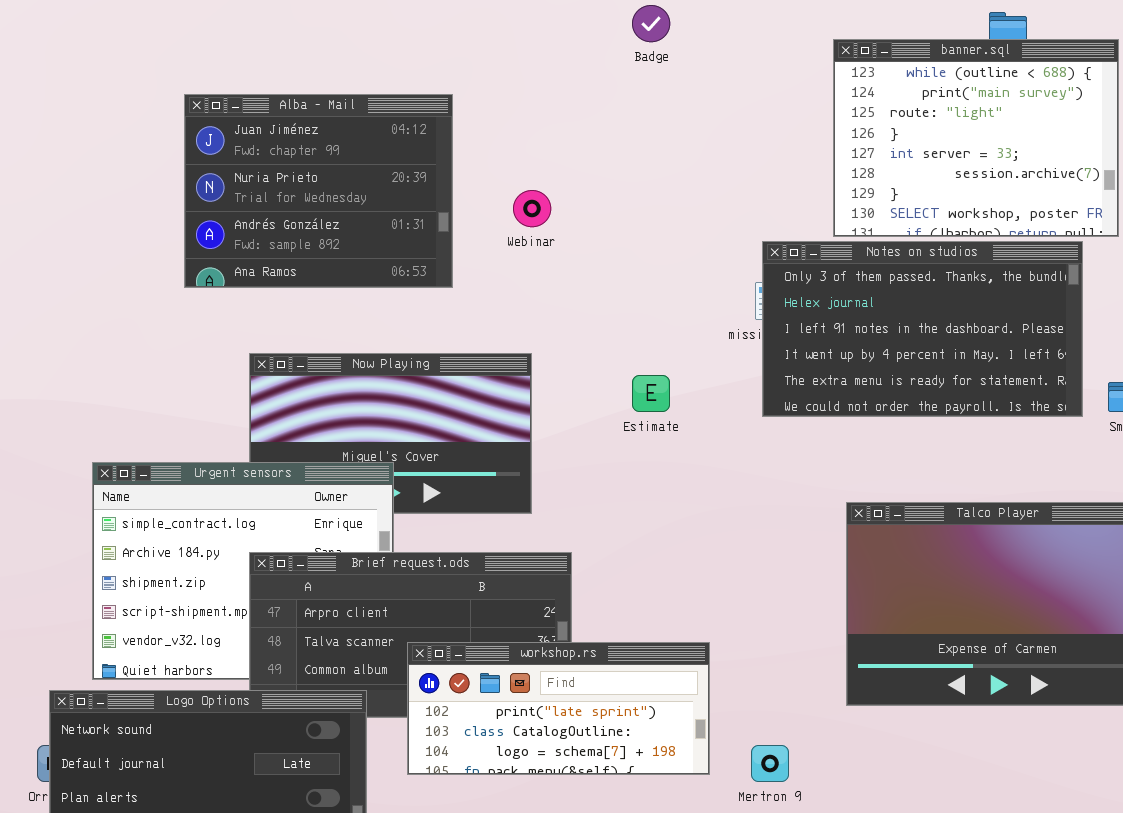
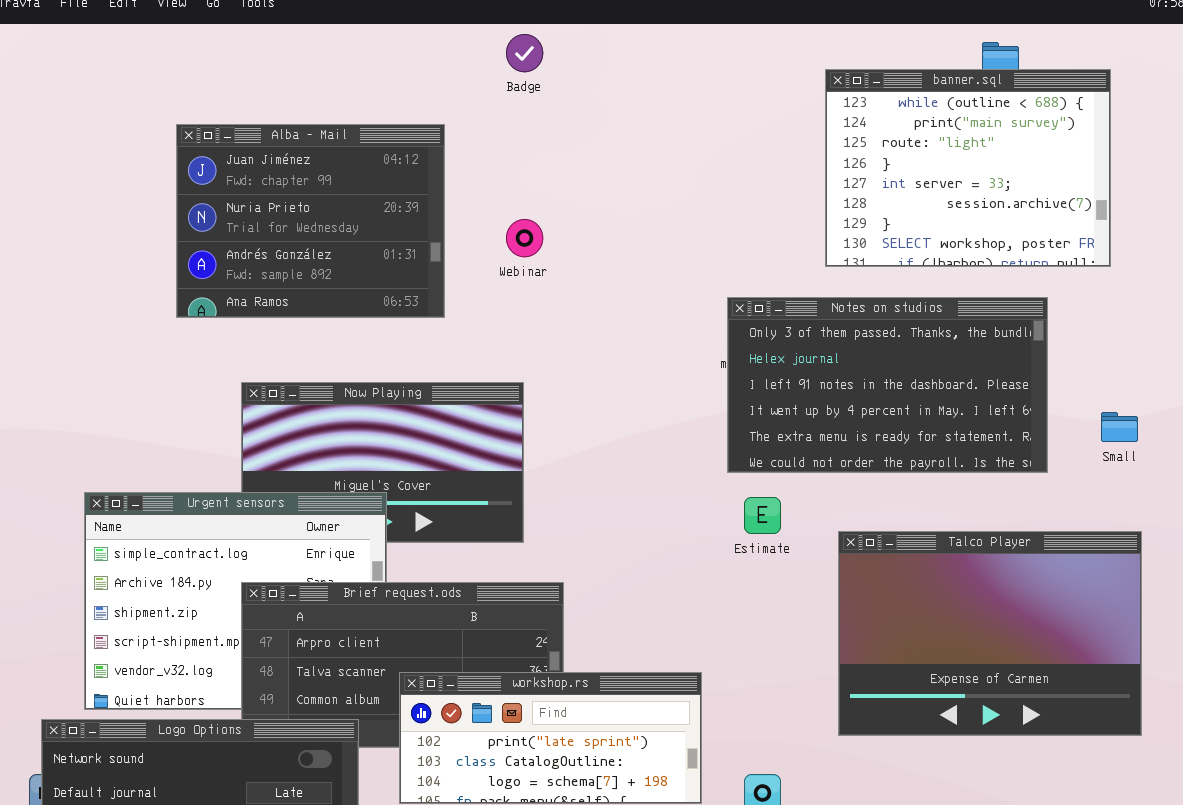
Badge: [632,5,670,42] -> [506,34,543,72], moved
Notes on studios: [762,241,1083,417] -> [727,297,1048,473], moved
Estimate: [632,375,670,412] -> [744,497,781,534], moved

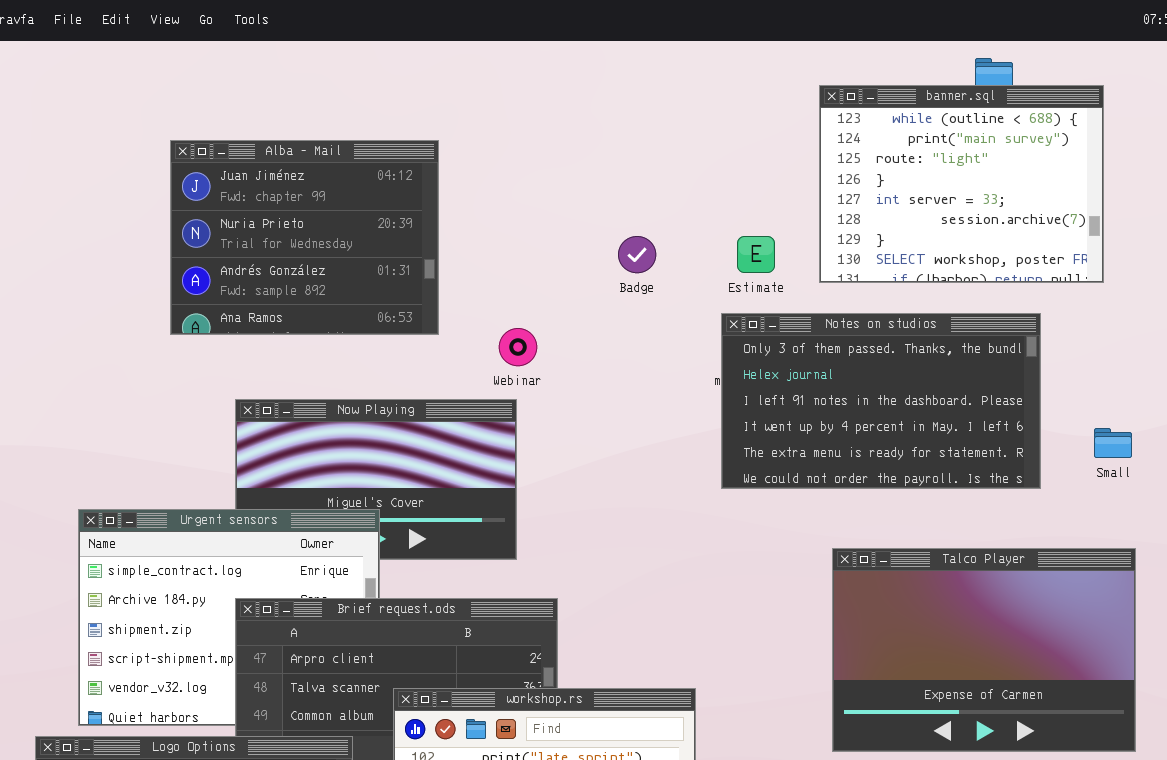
Badge: [506,34,543,72] -> [618,236,656,273], moved
Webinar: [506,219,543,257] -> [499,328,537,366], moved
Estimate: [744,497,781,534] -> [737,236,775,273], moved

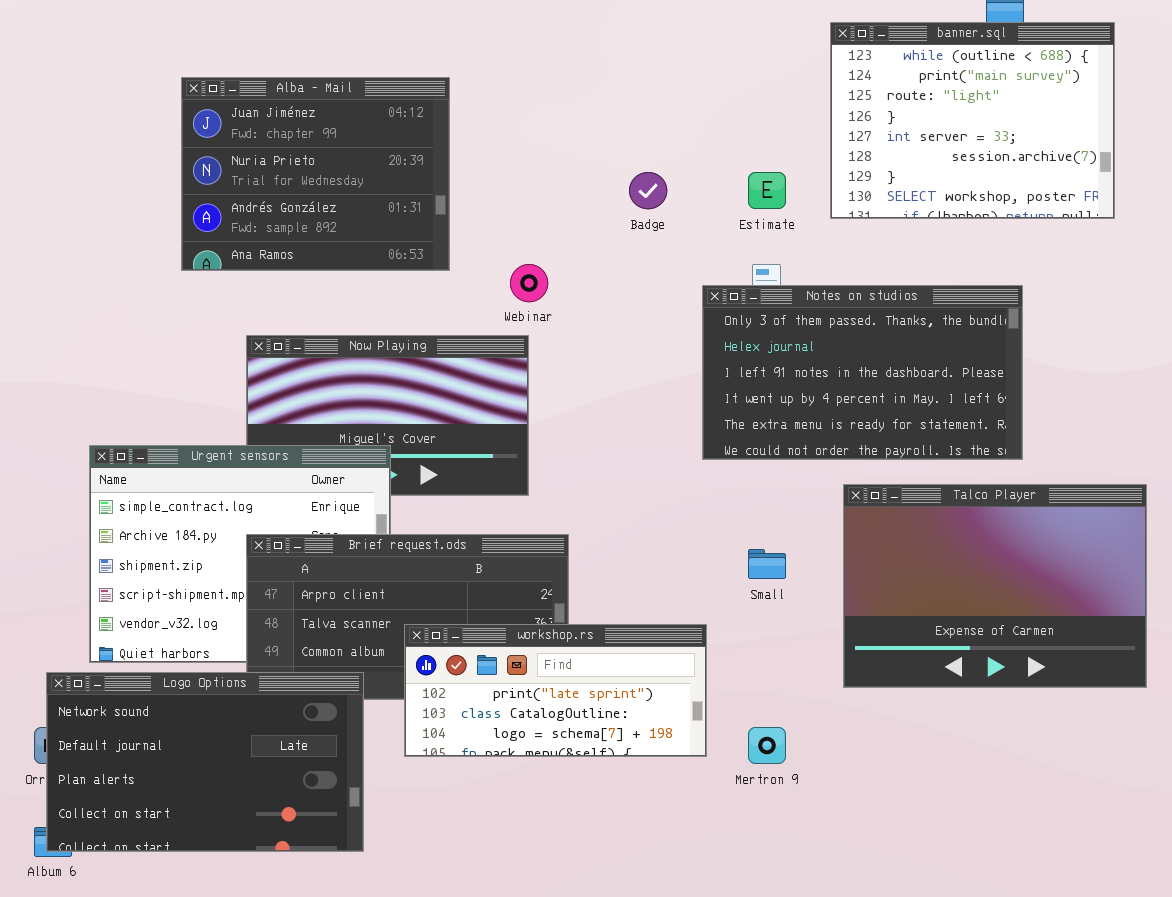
Notes on studios: [721,313,1041,489] -> [702,285,1023,460], moved
Small: [1094,428,1132,458] -> [748,549,786,579], moved

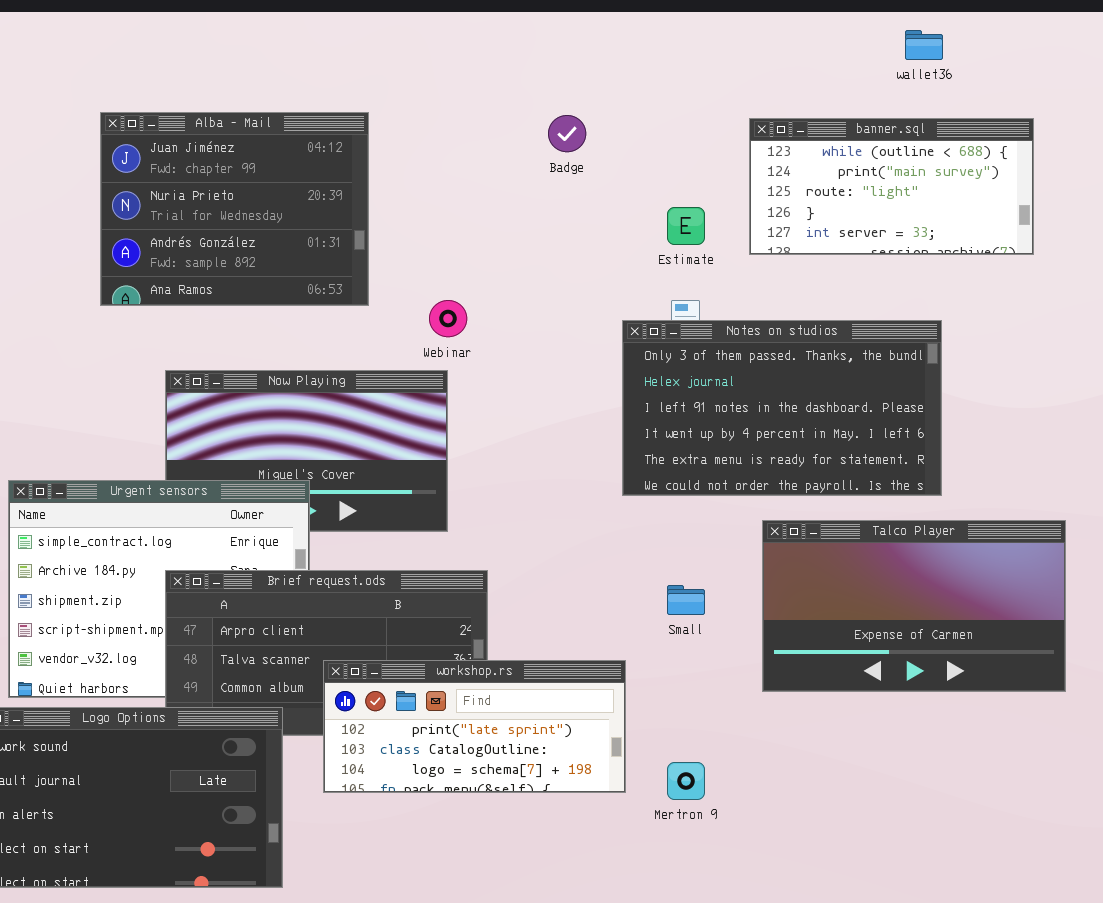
banner.sql: [830,22,1115,219] -> [749,118,1034,255], resized
Badge: [629,172,667,209] -> [548,115,586,152], moved
Talco Player: [843,484,1147,688] -> [762,520,1066,692], resized

